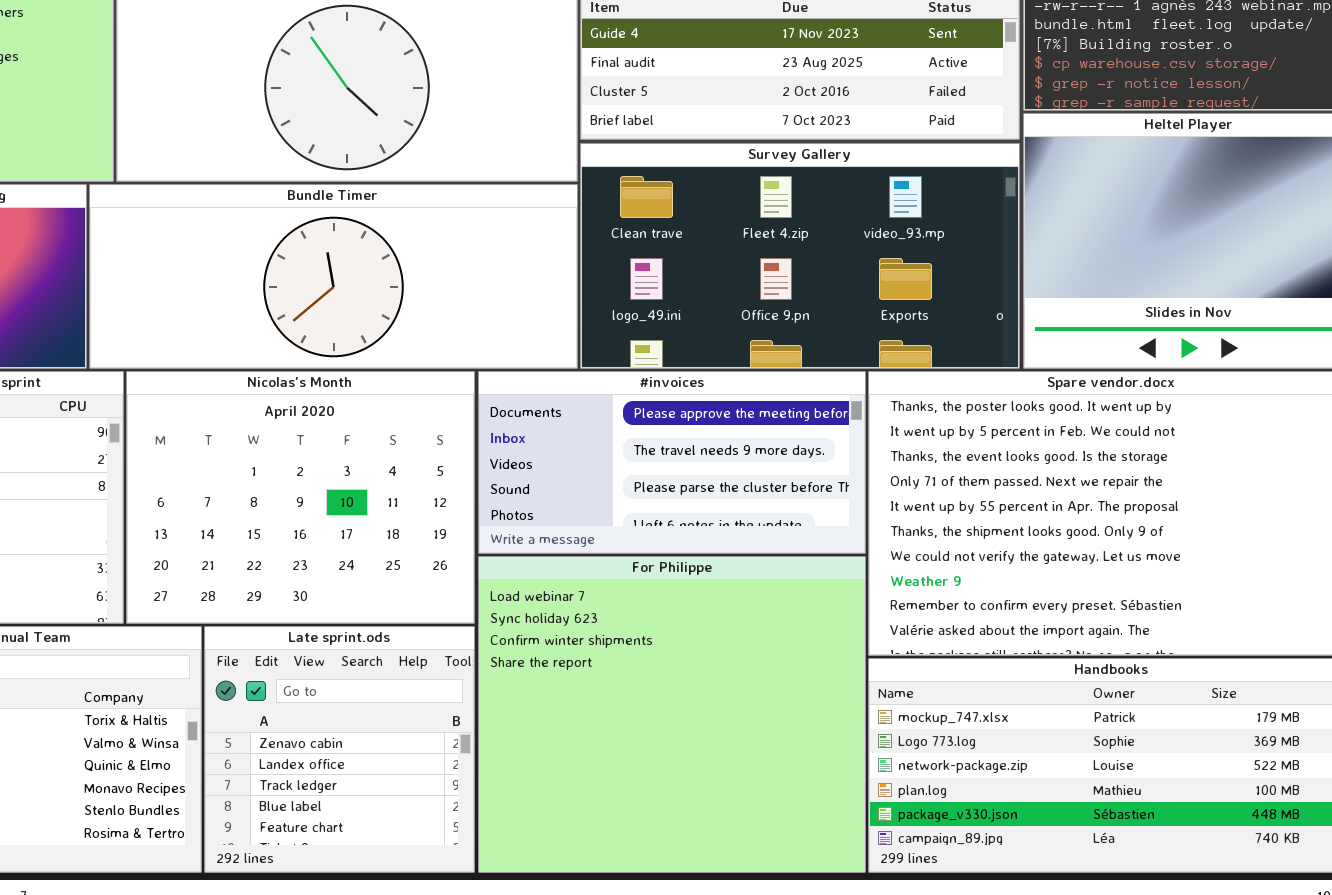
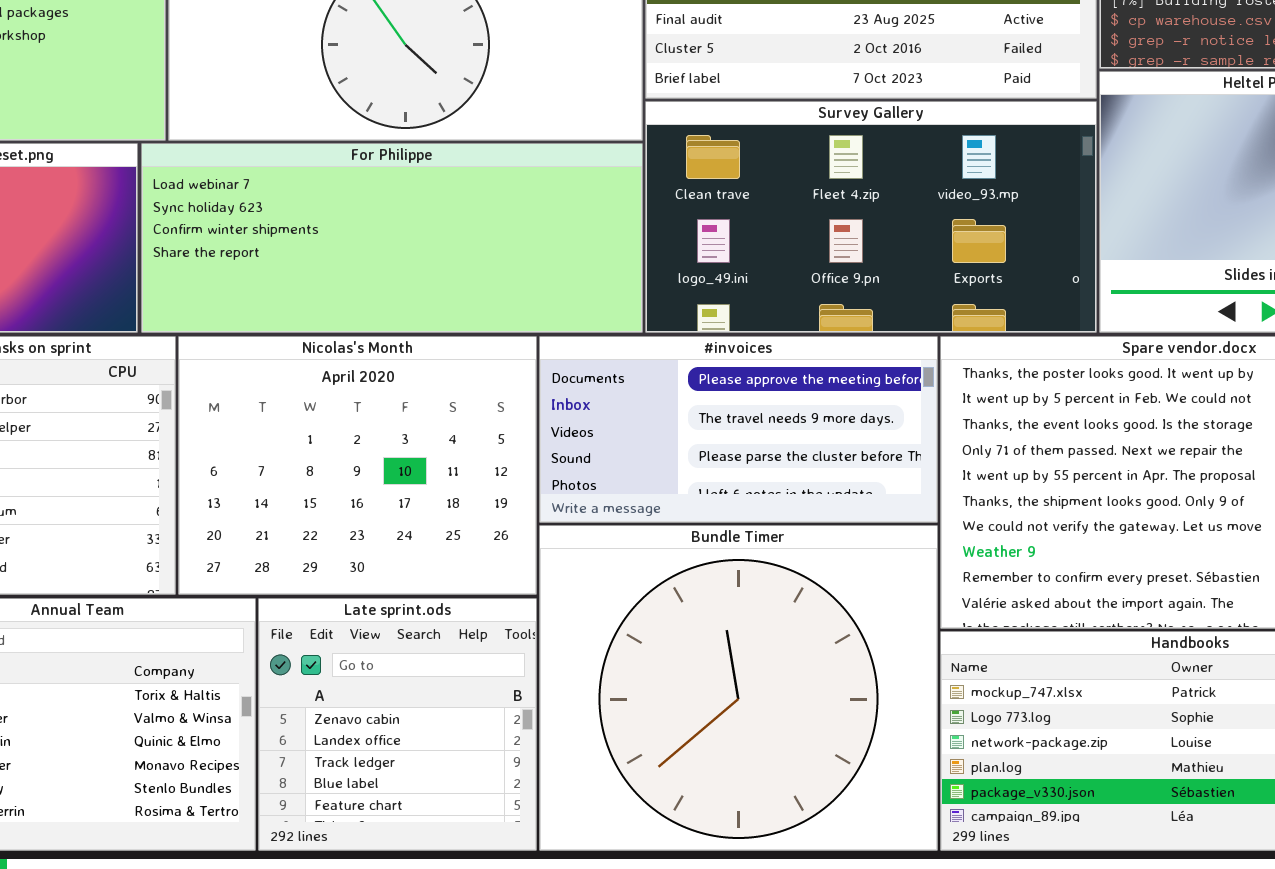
Bundle Timer: [89,184,578,369] -> [539,525,938,851], moved, resized
For Philippe: [478,556,866,873] -> [141,143,643,333], moved, resized

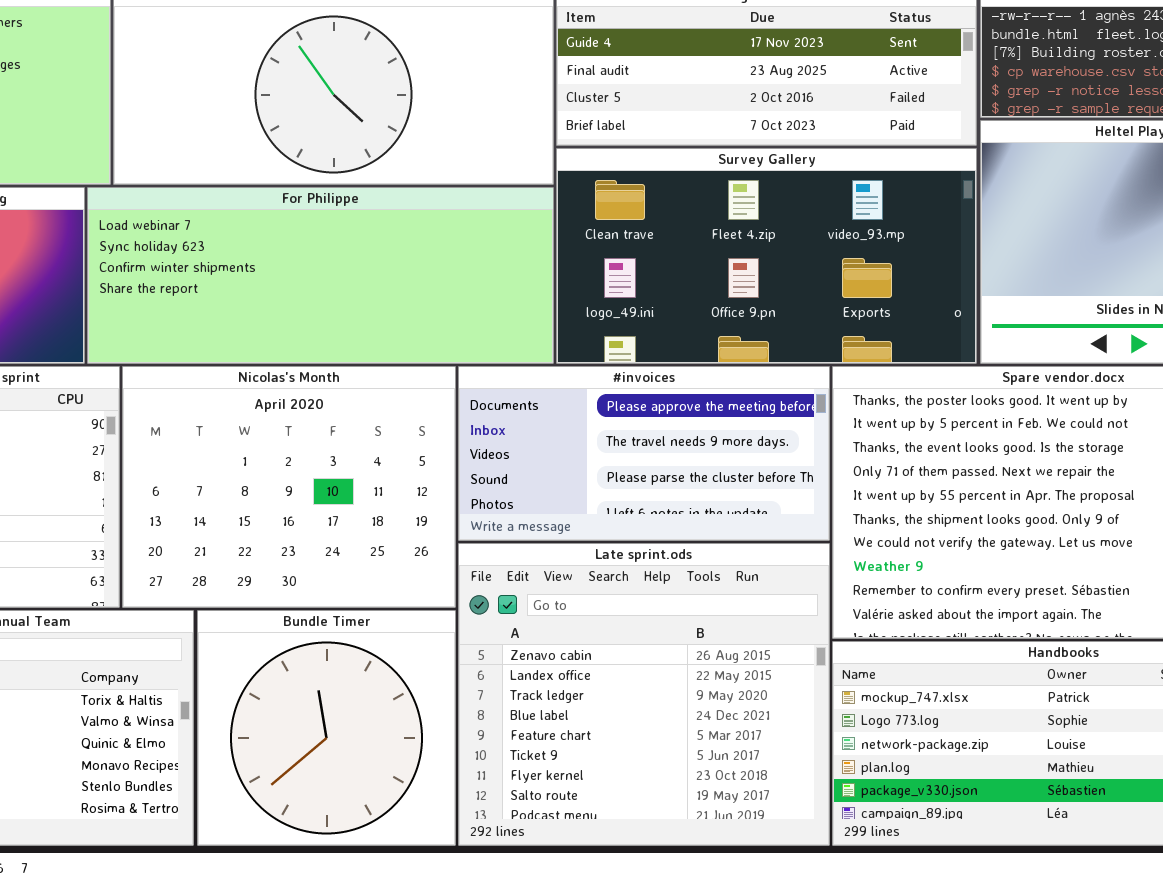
Bundle Timer: [539,525,938,851] -> [197,610,456,846], moved, resized
Late sprint.ods: [258,598,537,851] -> [458,543,830,846], moved, resized

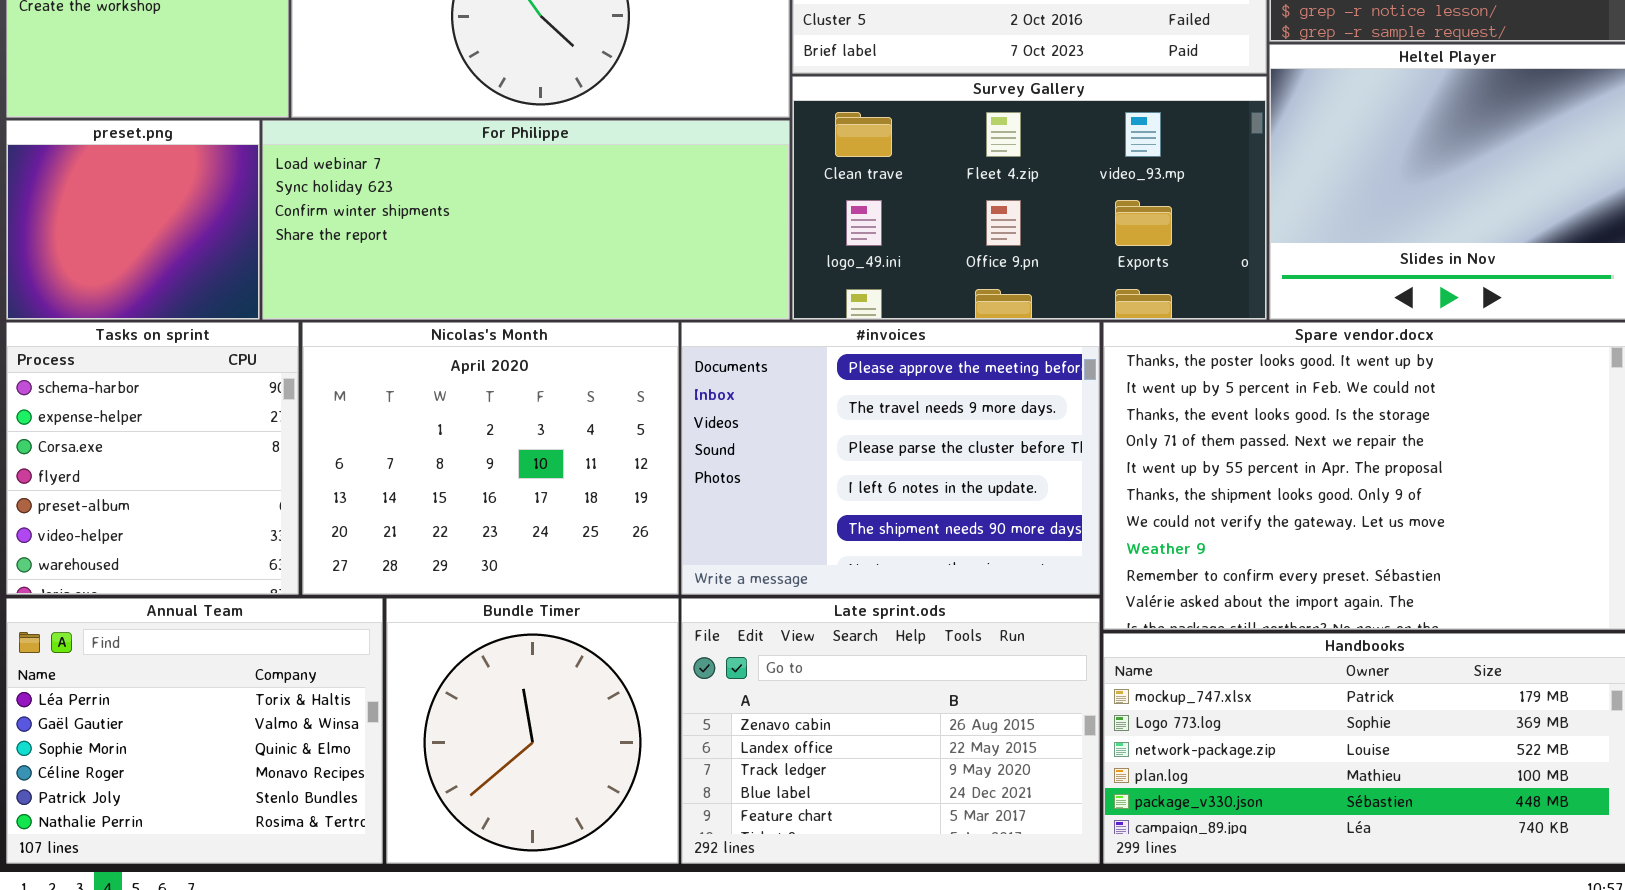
#invoices: [458,366,830,541] -> [681,322,1100,595], resized
Late sprint.ods: [458,543,830,846] -> [681,598,1100,864], resized

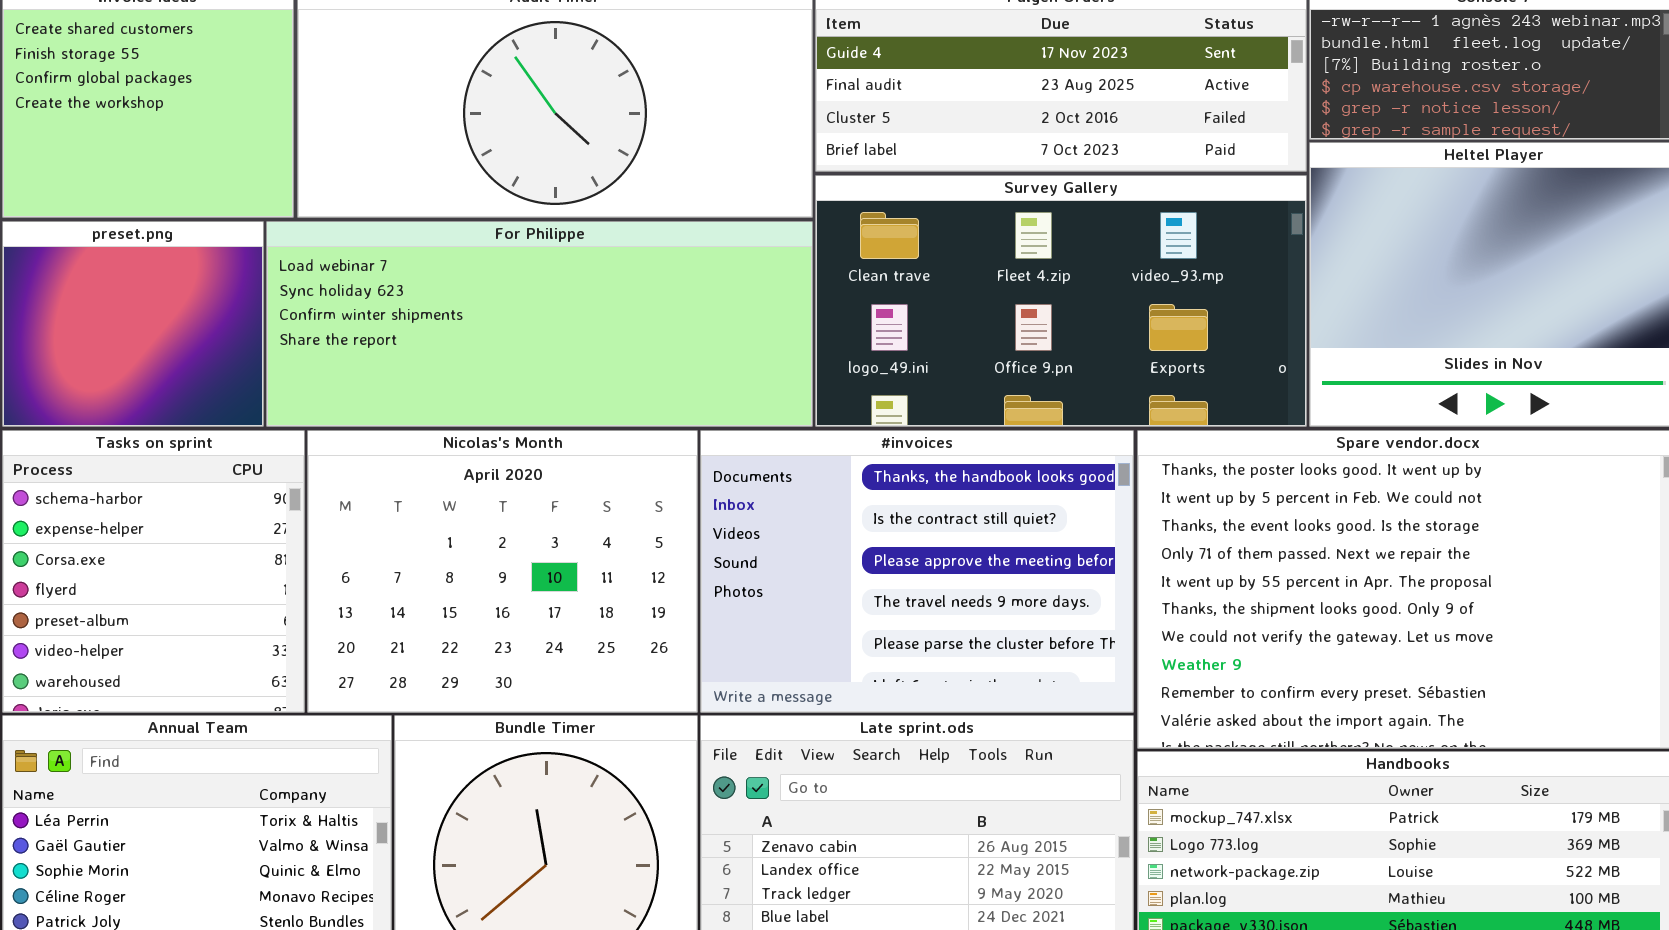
#invoices: [681,322,1100,595] -> [700,430,1134,713], scrolled up 2 rows

